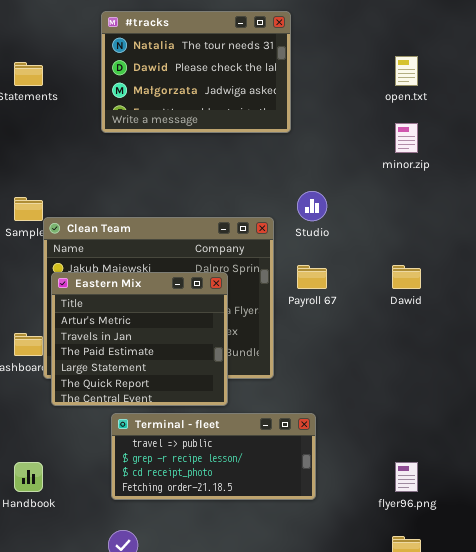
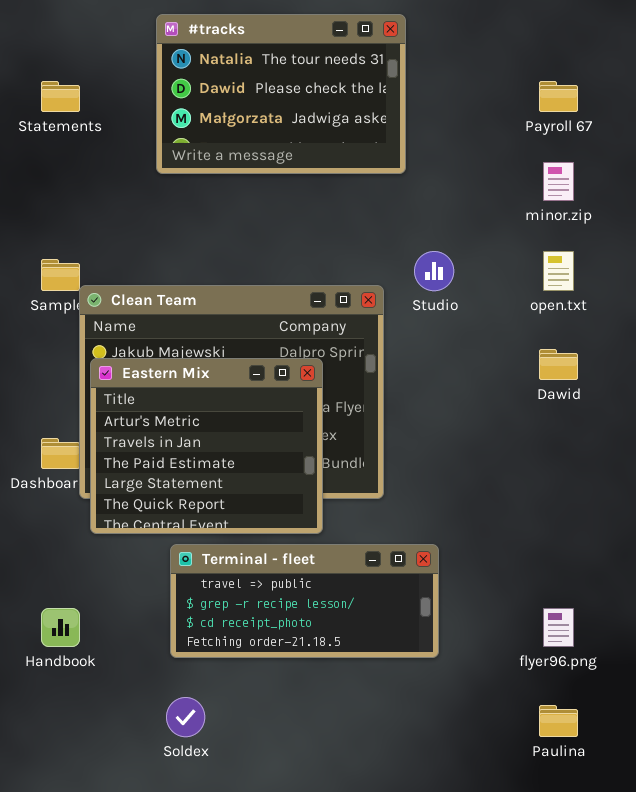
open.txt: [395,56,418,86] -> [543,251,574,291], moved
Payroll 67: [297,265,327,289] -> [539,81,578,112], moved

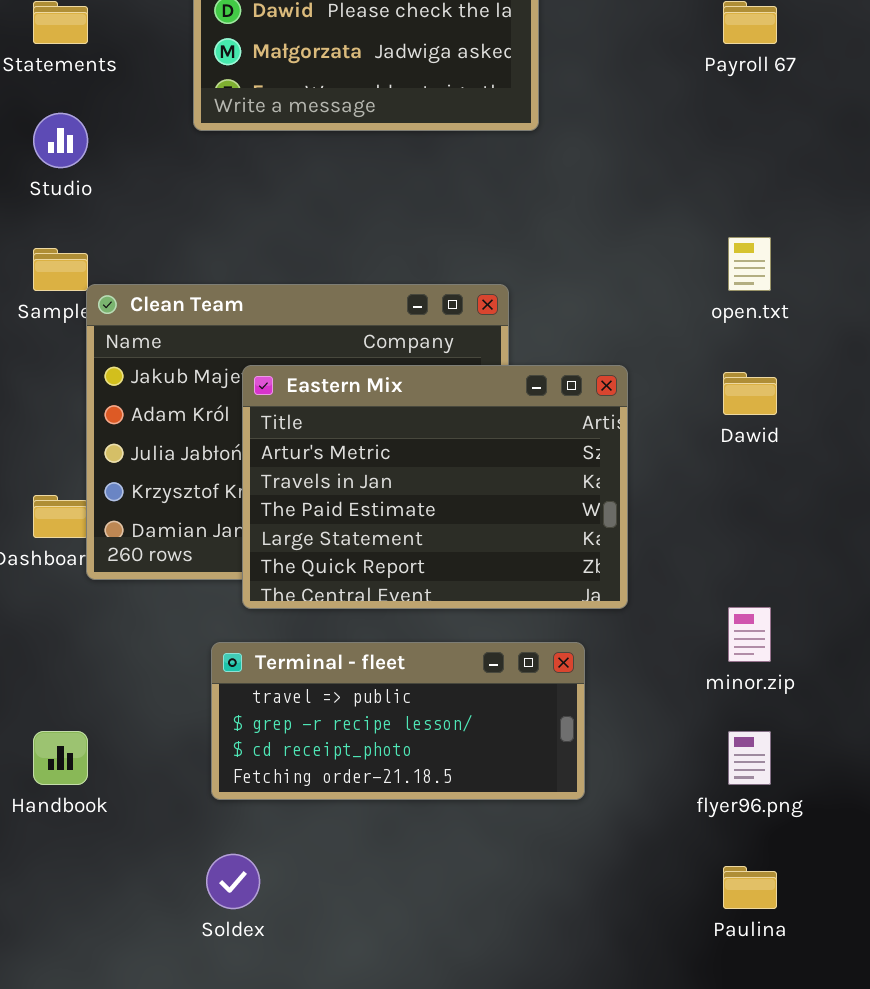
minor.zip: [543,162,574,201] -> [728,607,771,662], moved
Studio: [414,251,454,291] -> [33,113,88,168], moved
Eastern Mix: [90,358,323,534] -> [242,365,628,609], moved, resized

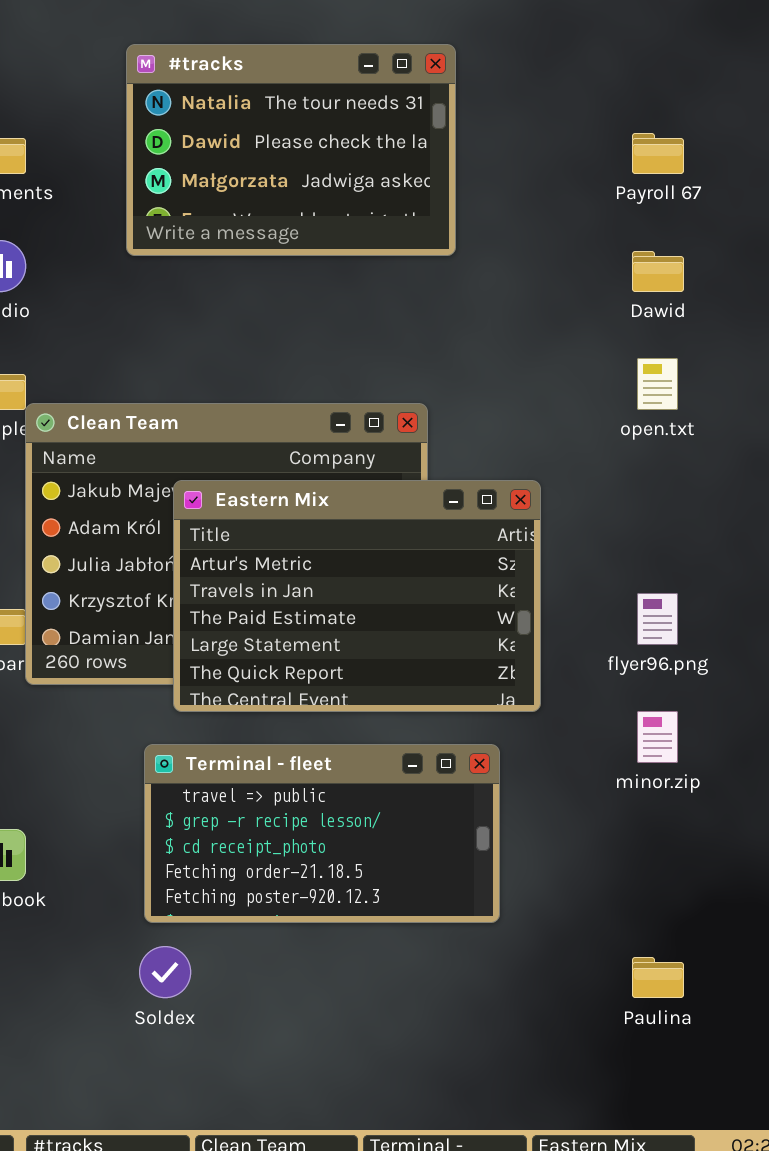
Dawid: [723,372,777,415] -> [632,251,684,292], moved
Terminal - fleet: [211,642,585,800] -> [144,744,500,923], resized
flyer96.png: [728,731,771,785] -> [637,593,678,645], moved

